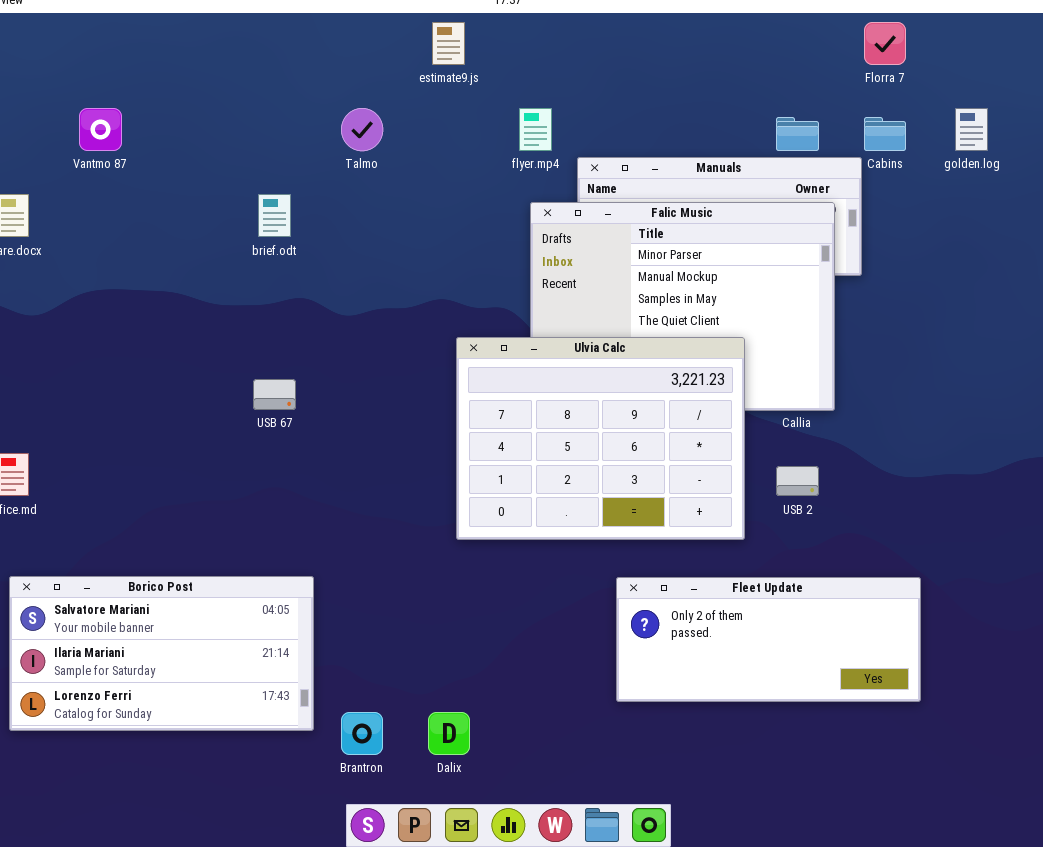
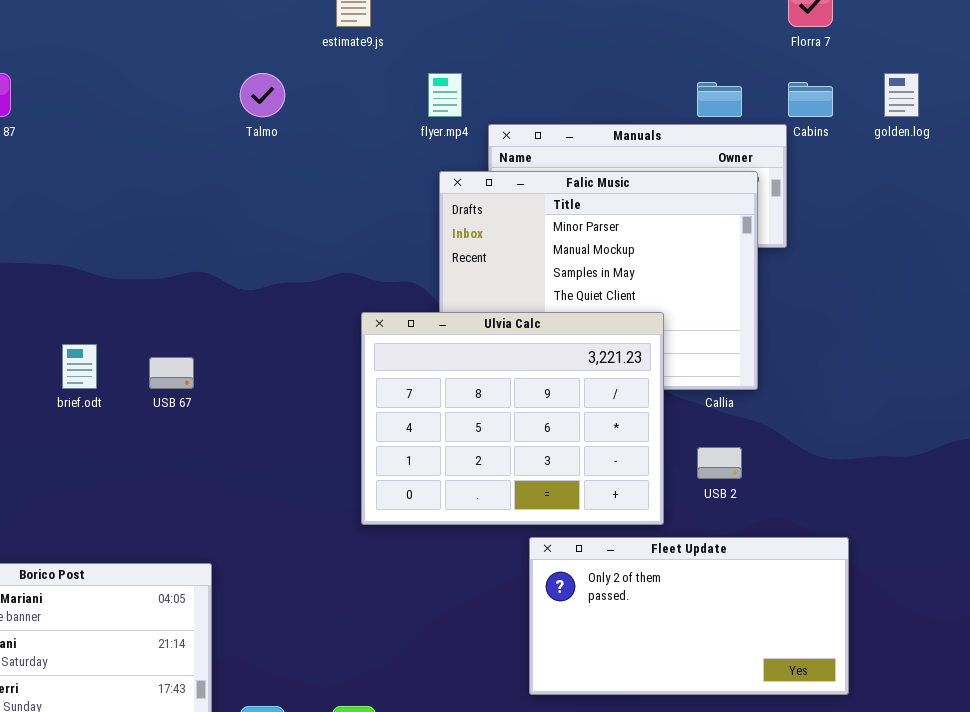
brief.odt: [258,194,291,237] -> [62,344,97,389], moved
Fleet Update: [616,577,921,702] -> [529,537,849,695], resized

